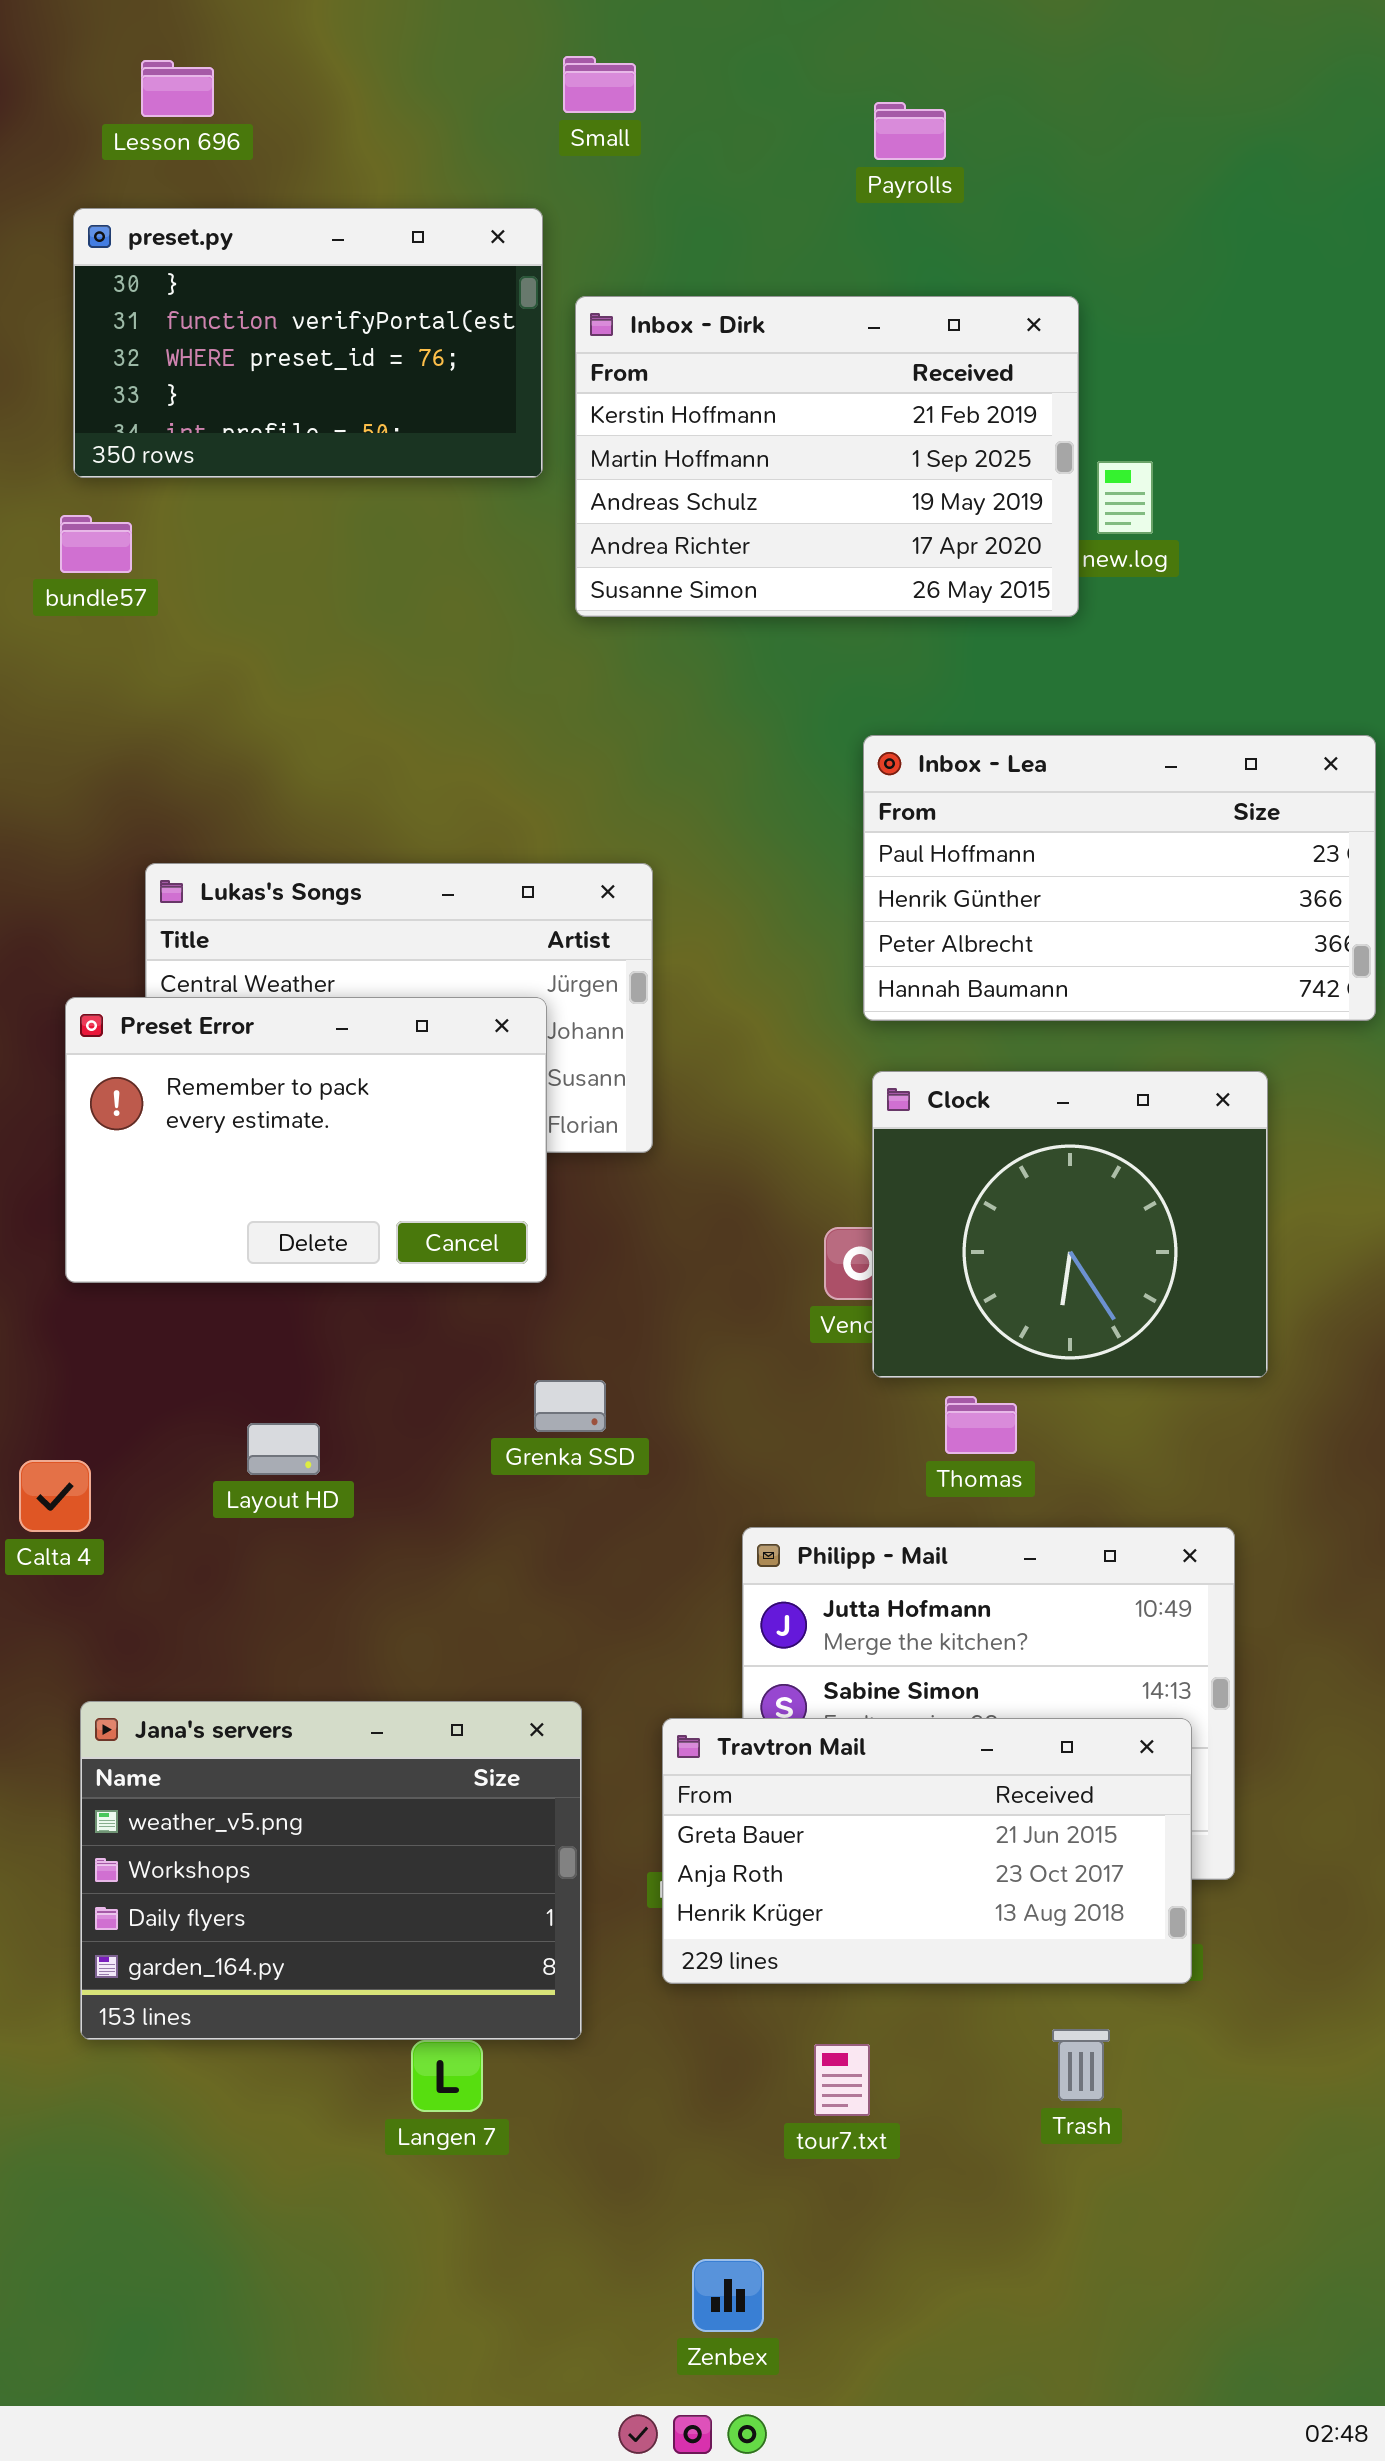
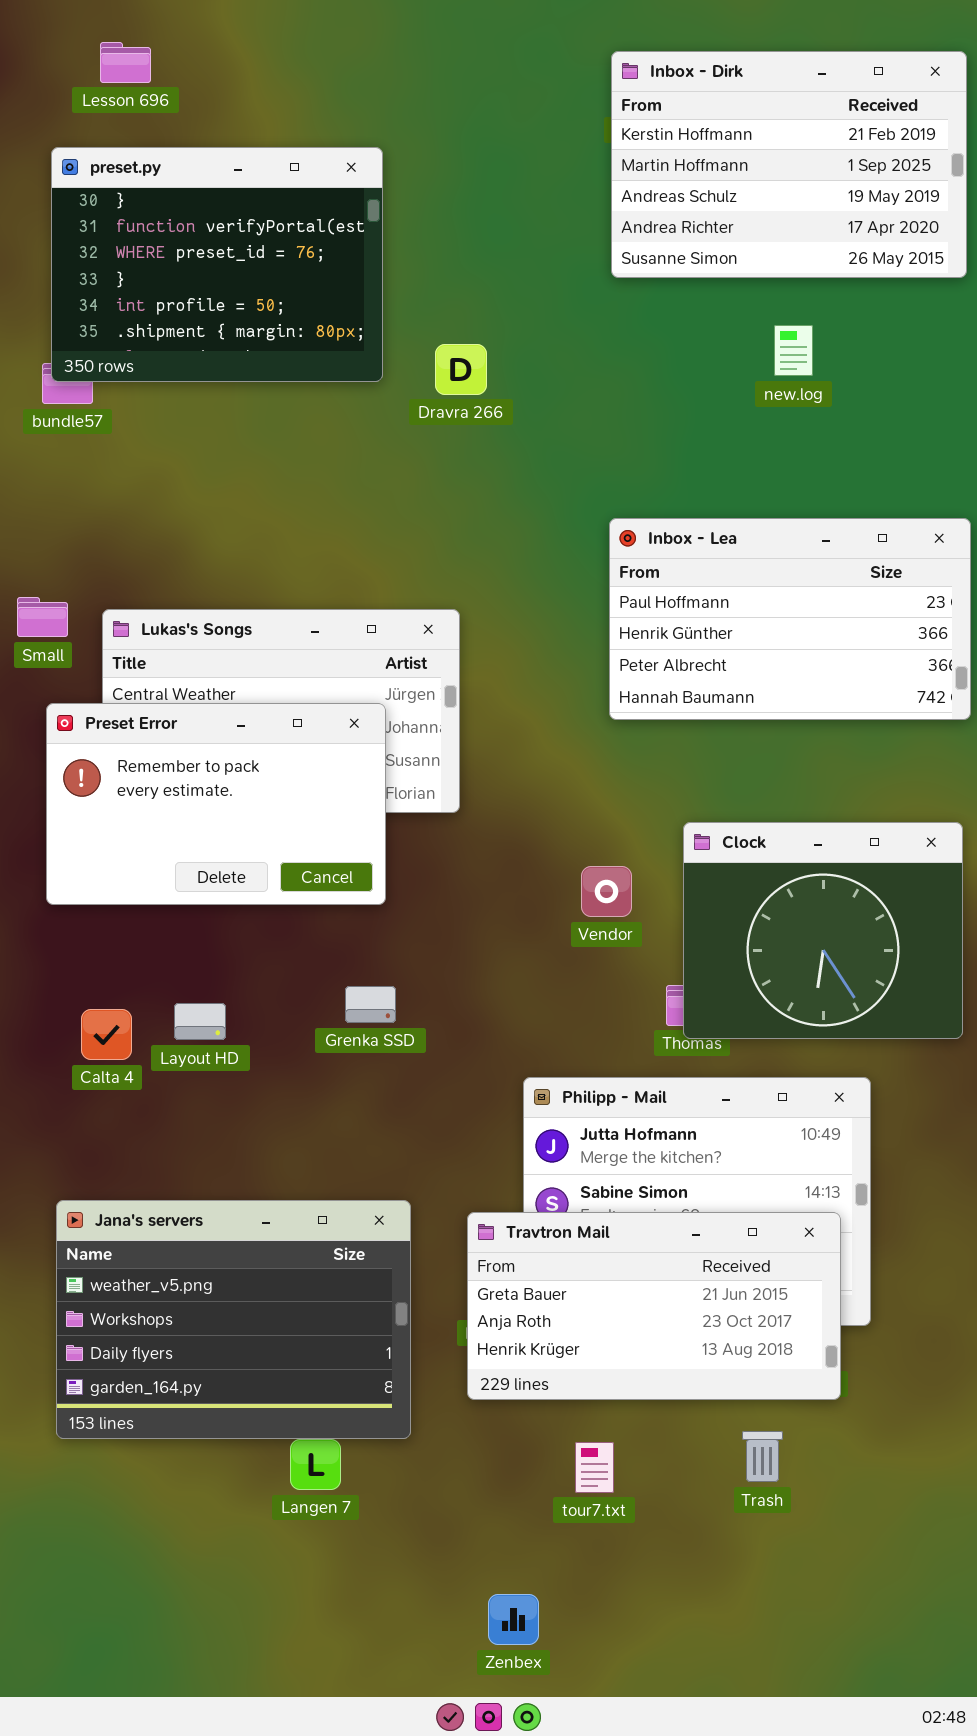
Small: [563,56,636,113] -> [17,597,68,637], moved
preset.py: [73,208,543,478] -> [51,147,383,382], resized
Inbox - Dirk: [575,296,1079,617] -> [611,51,967,278], moved
Clock: [872,1071,1268,1378] -> [683,822,963,1039], moved
Grenka SSD: [534,1380,606,1432] -> [345,986,396,1023], moved
Calta 4: [19,1460,91,1532] -> [81,1009,132,1060], moved

